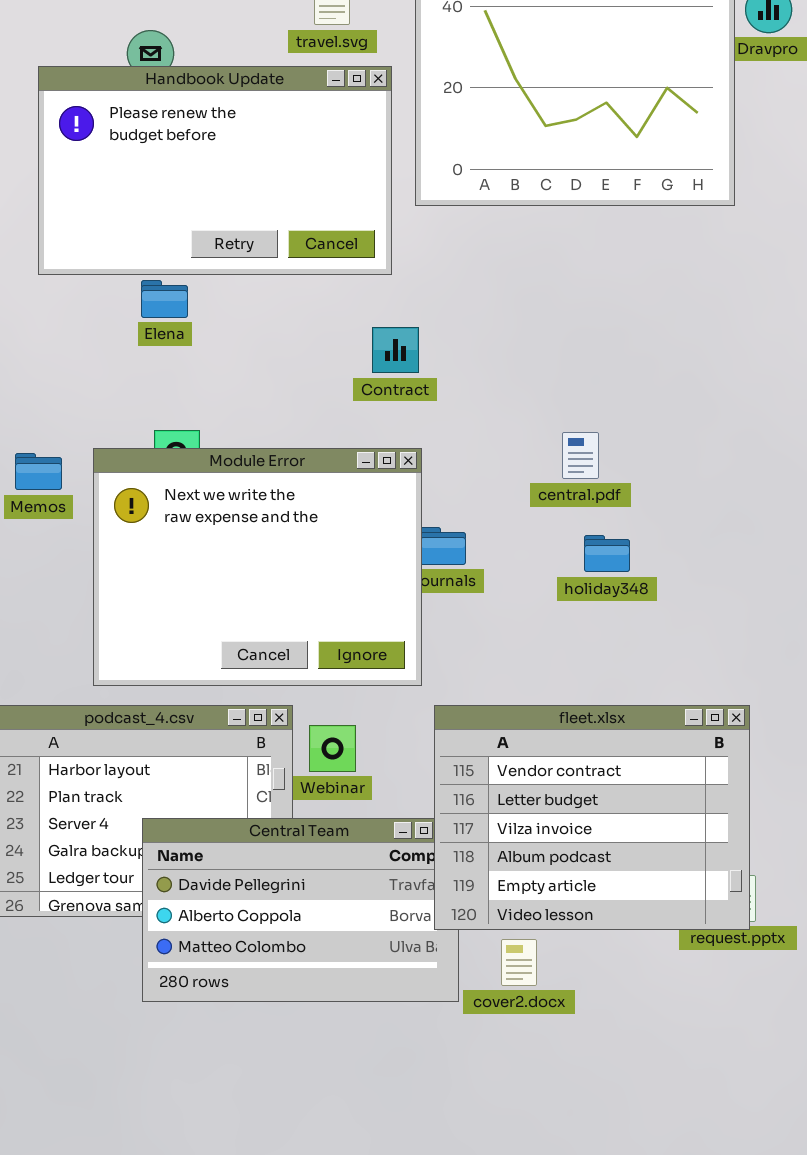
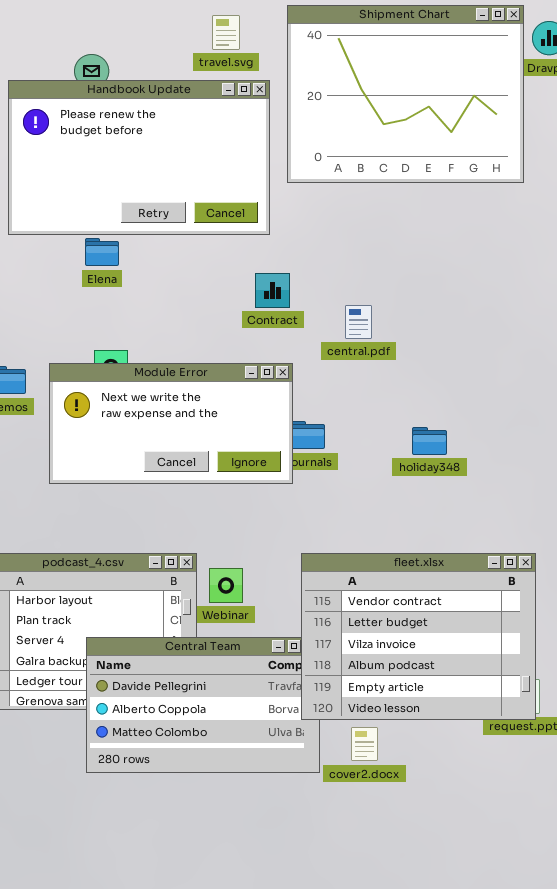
central.pdf: [562,432,599,479] -> [345,305,372,339], moved
Module Error: [93,448,422,686] -> [49,363,293,484], resized

